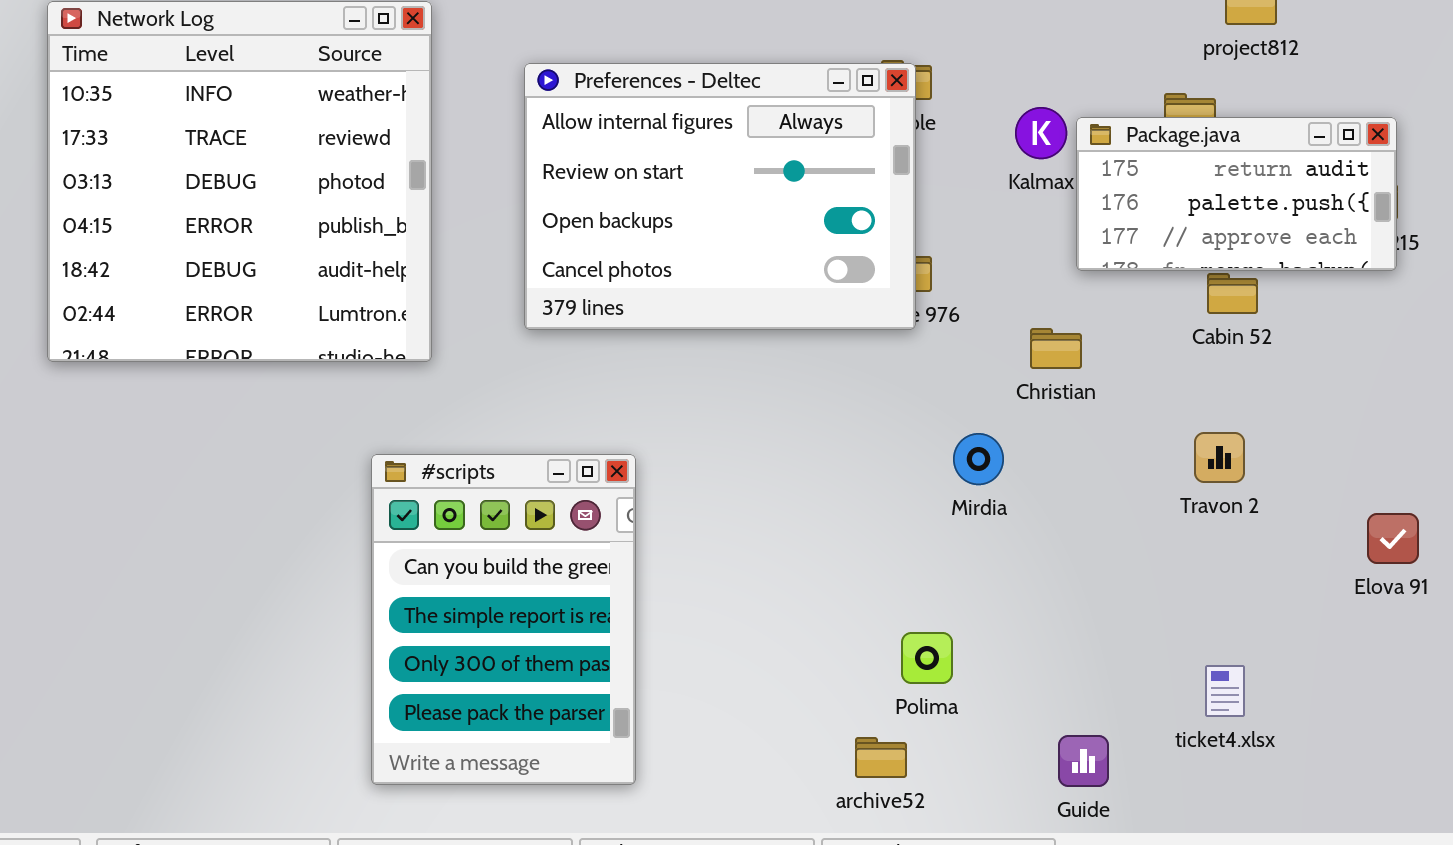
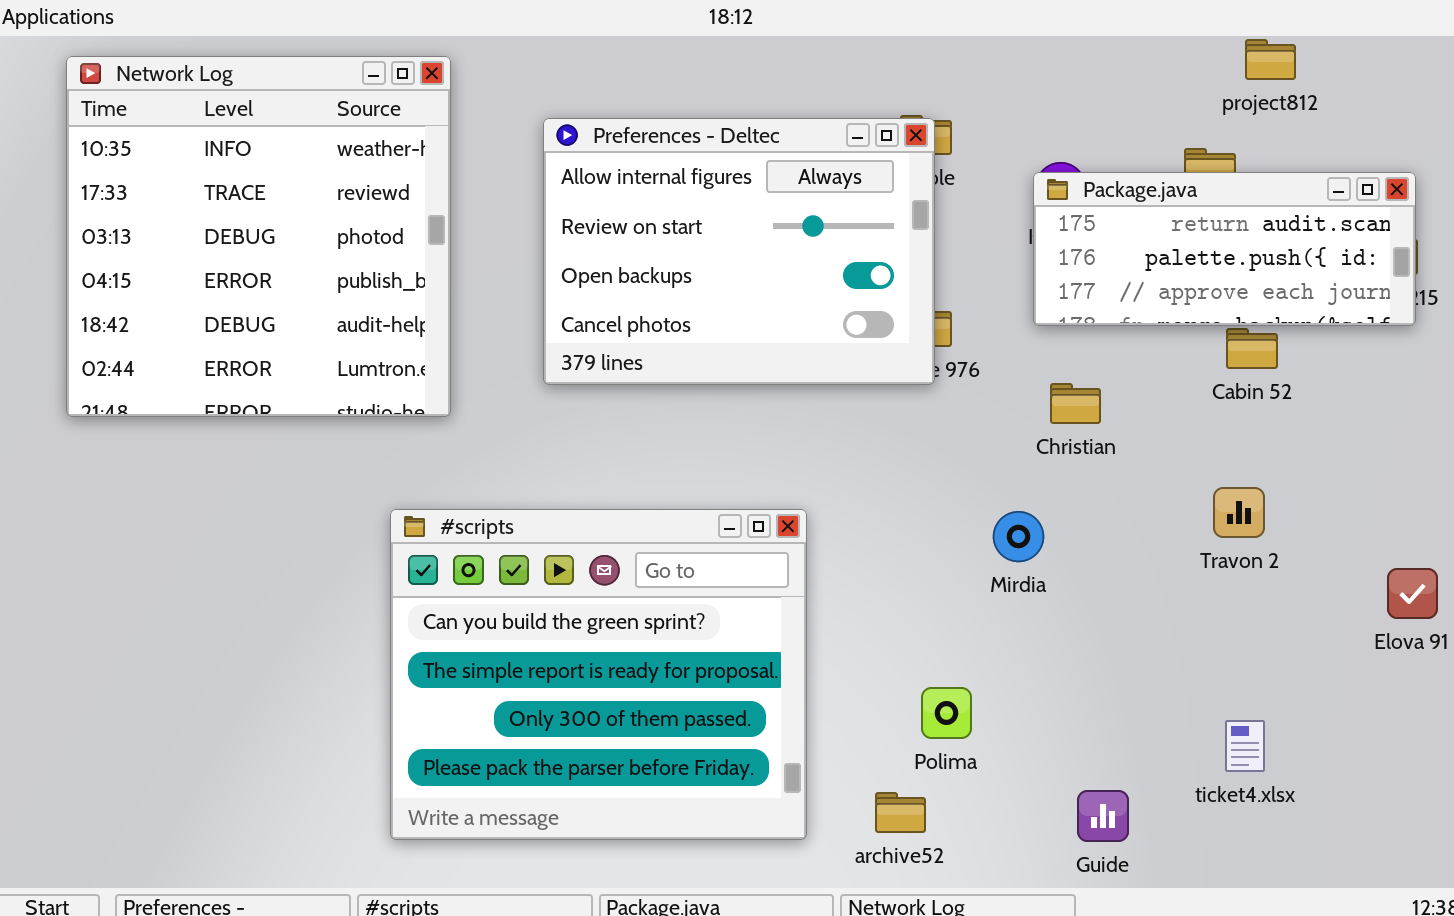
Package.java: [1076,117,1397,271] -> [1033,172,1416,326], resized
Mirdia: [953,433,1004,485] -> [993,511,1044,562], moved
#scripts: [371,454,636,785] -> [390,509,807,840], resized

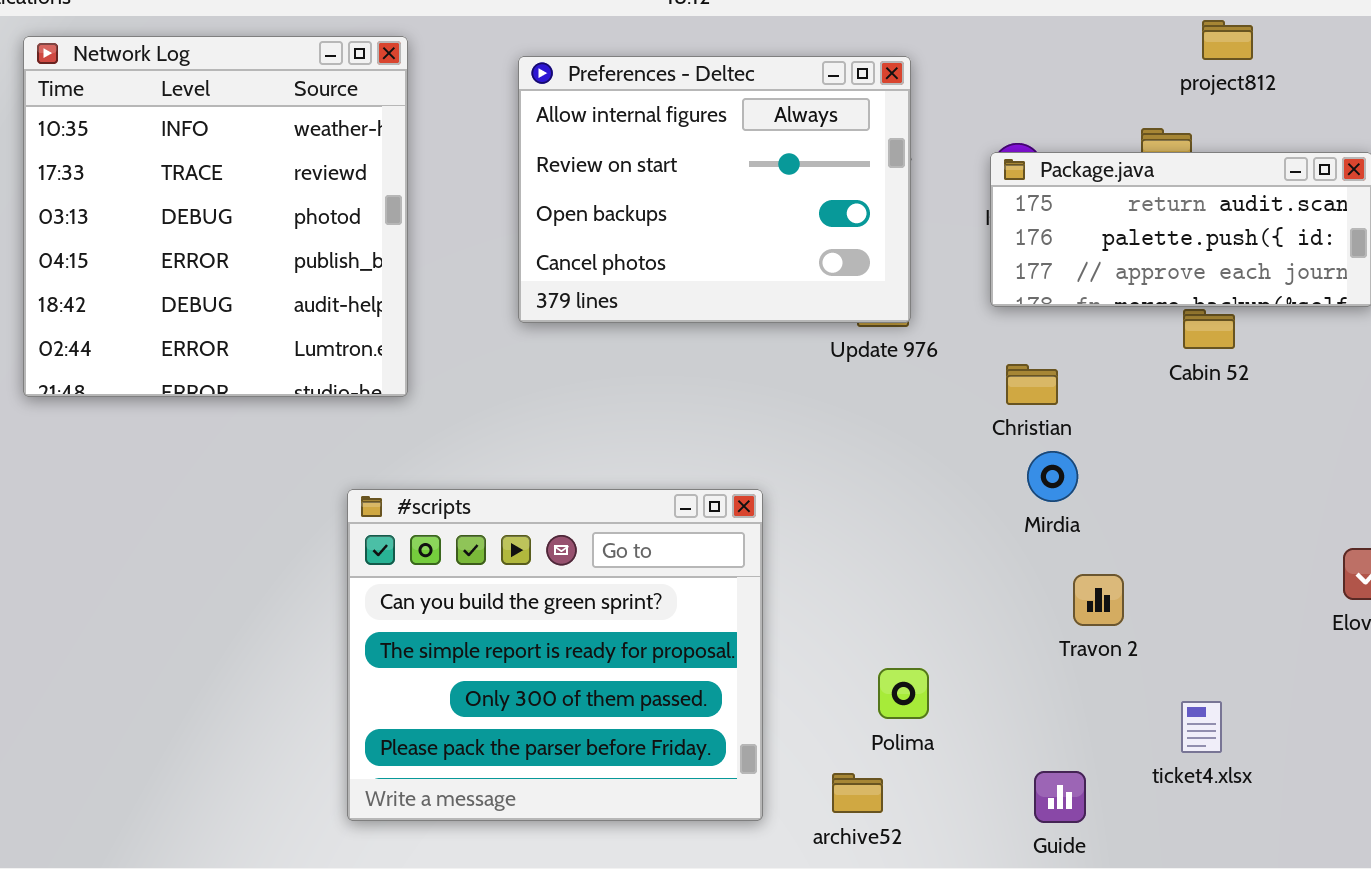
Preferences - Deltec: [543,118,935,385] -> [518,56,911,323], moved
Travon 2: [1213,487,1265,538] -> [1073,574,1124,626], moved
Mirdia: [993,511,1044,562] -> [1027,451,1078,502], moved

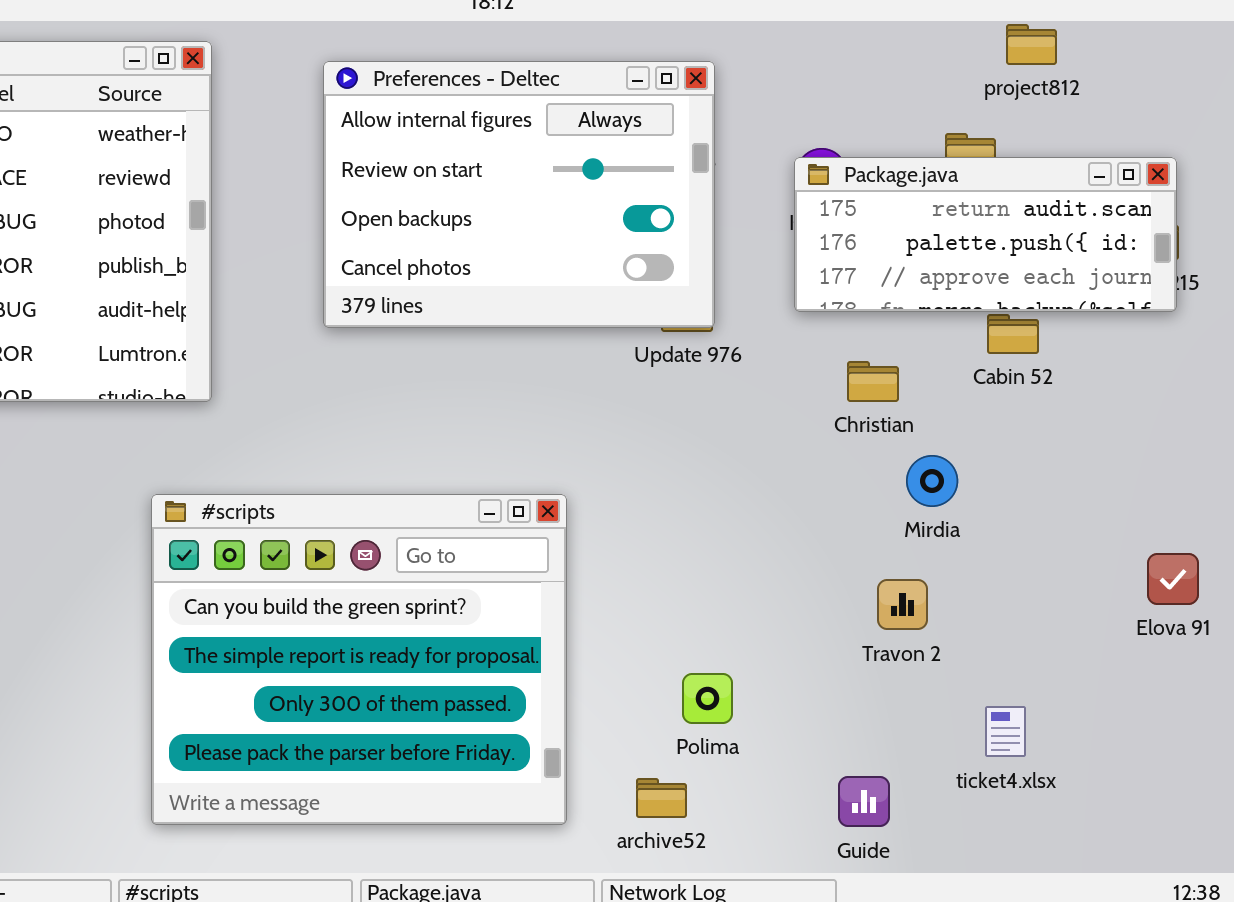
Christian: [1006,364,1058,405] -> [847,361,899,402], moved
Mirdia: [1027,451,1078,502] -> [906,455,958,507], moved

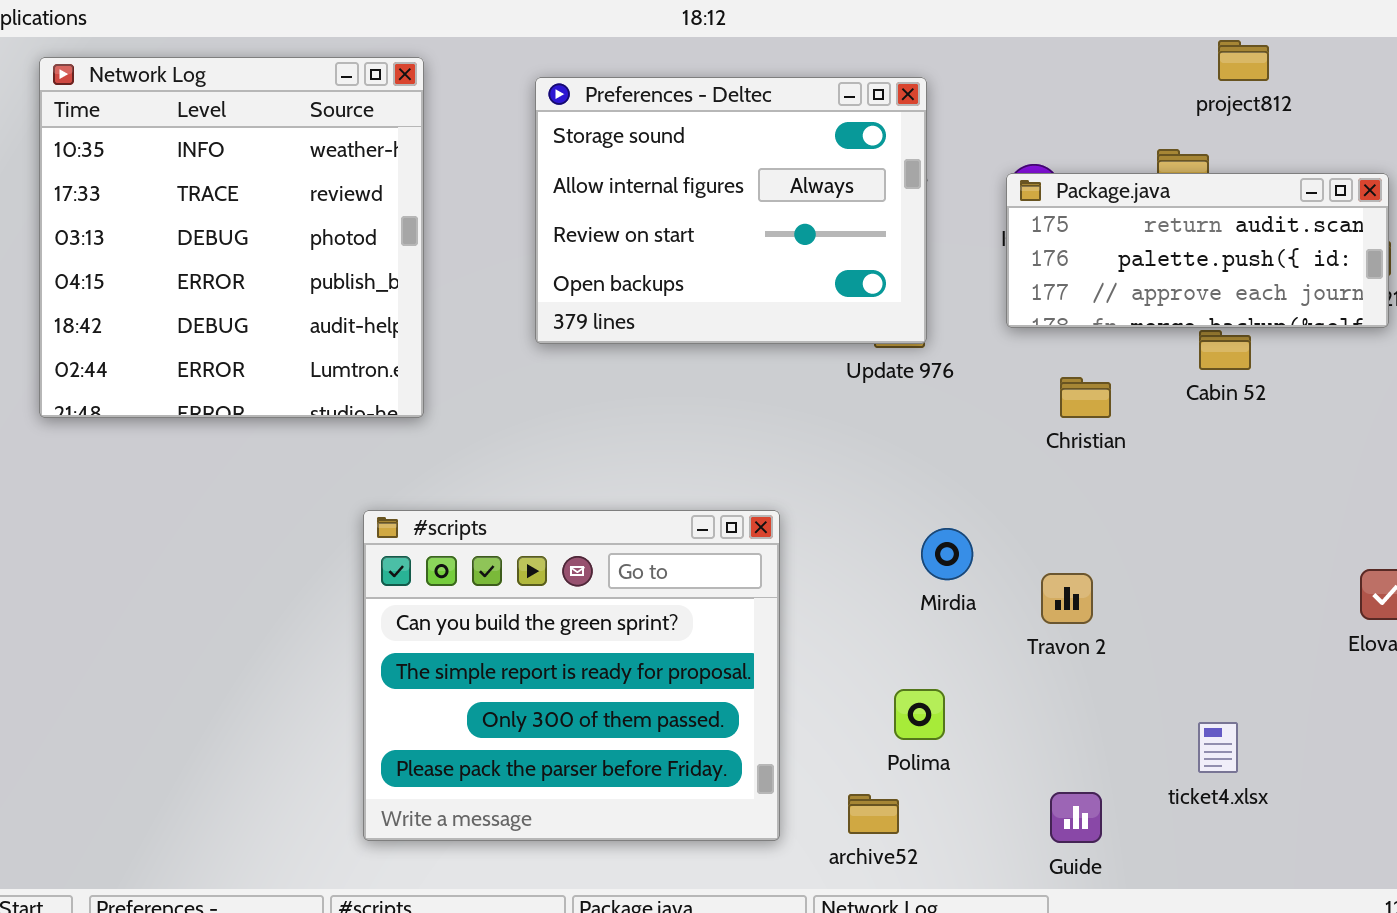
Preferences - Deltec: [323,61,715,328] -> [535,77,927,344], scrolled up 1 row
Mirdia: [906,455,958,507] -> [921,528,973,580], moved
Travon 2: [877,579,928,630] -> [1041,573,1093,624], moved

